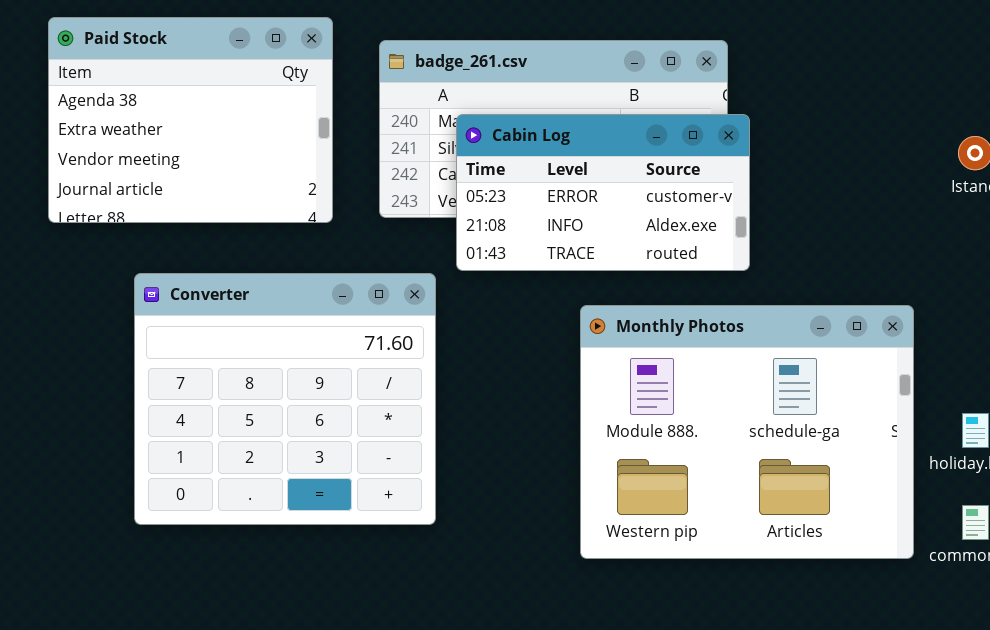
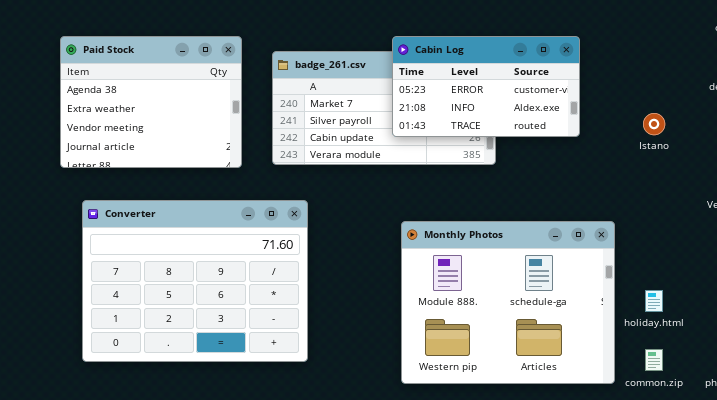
Cabin Log: [456,114,750,271] -> [392,36,580,137], moved
Converter: [134,273,436,525] -> [82,200,308,362], resized

